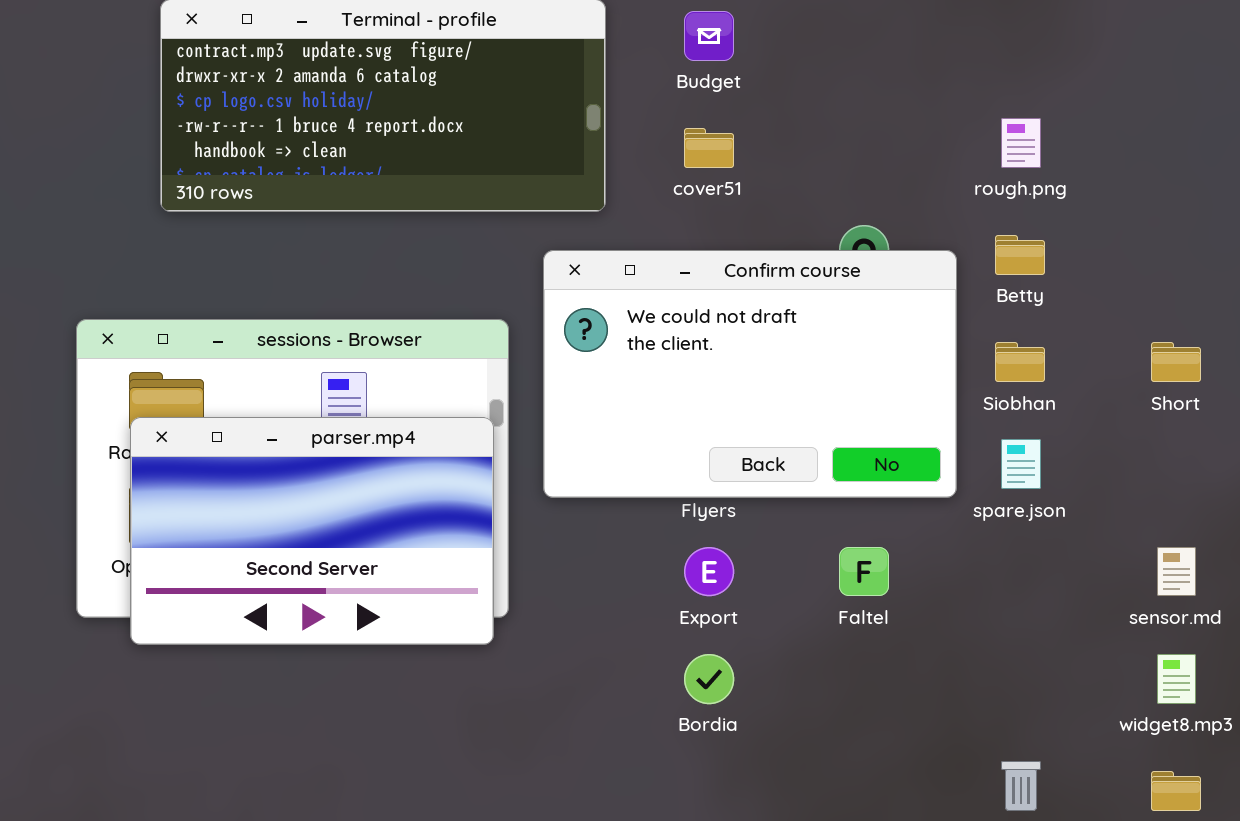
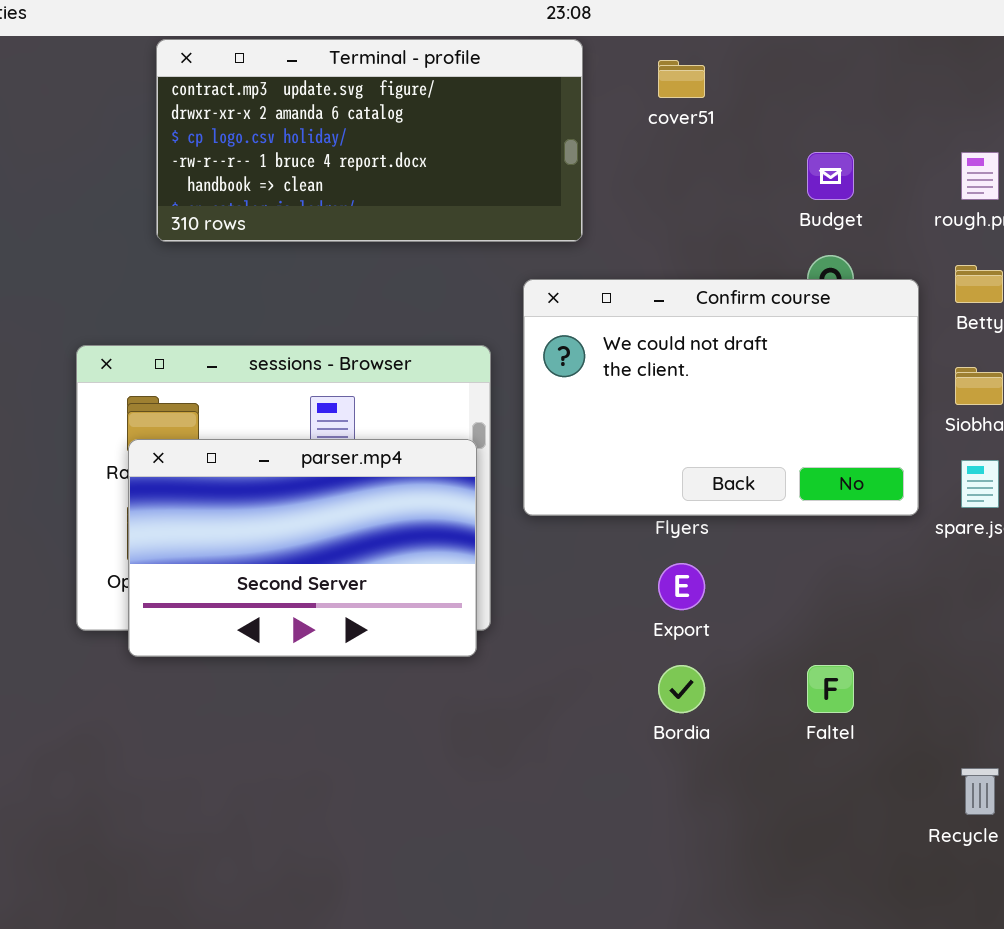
Budget: [684,11,734,61] -> [807,152,854,200], moved
cover51: [684,128,734,168] -> [658,60,705,98], moved
Faltel: [839,547,889,596] -> [807,665,854,713], moved

